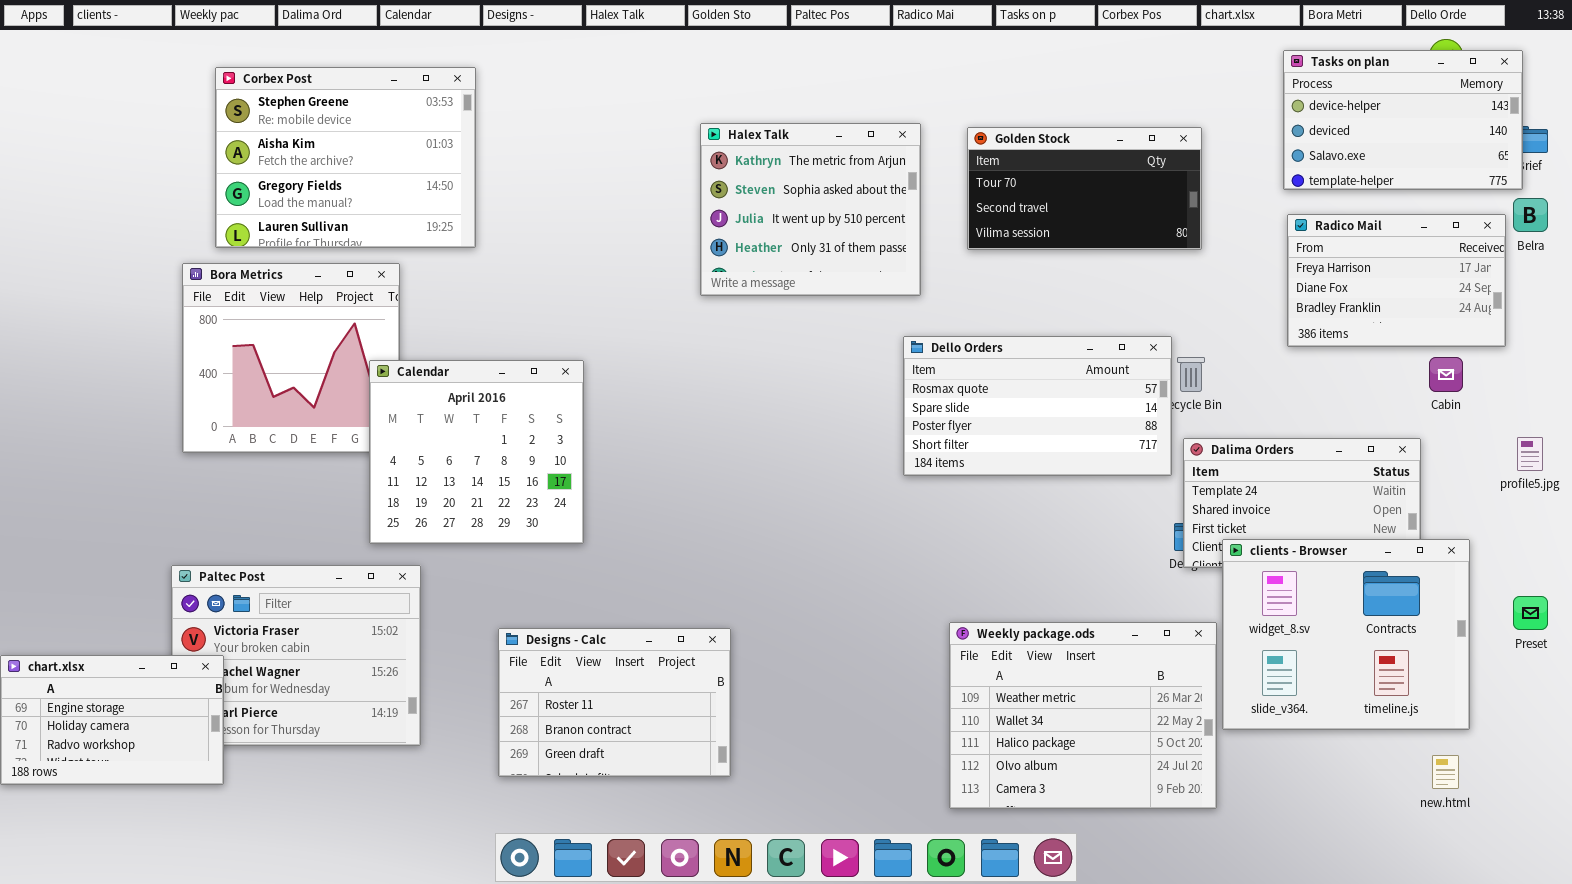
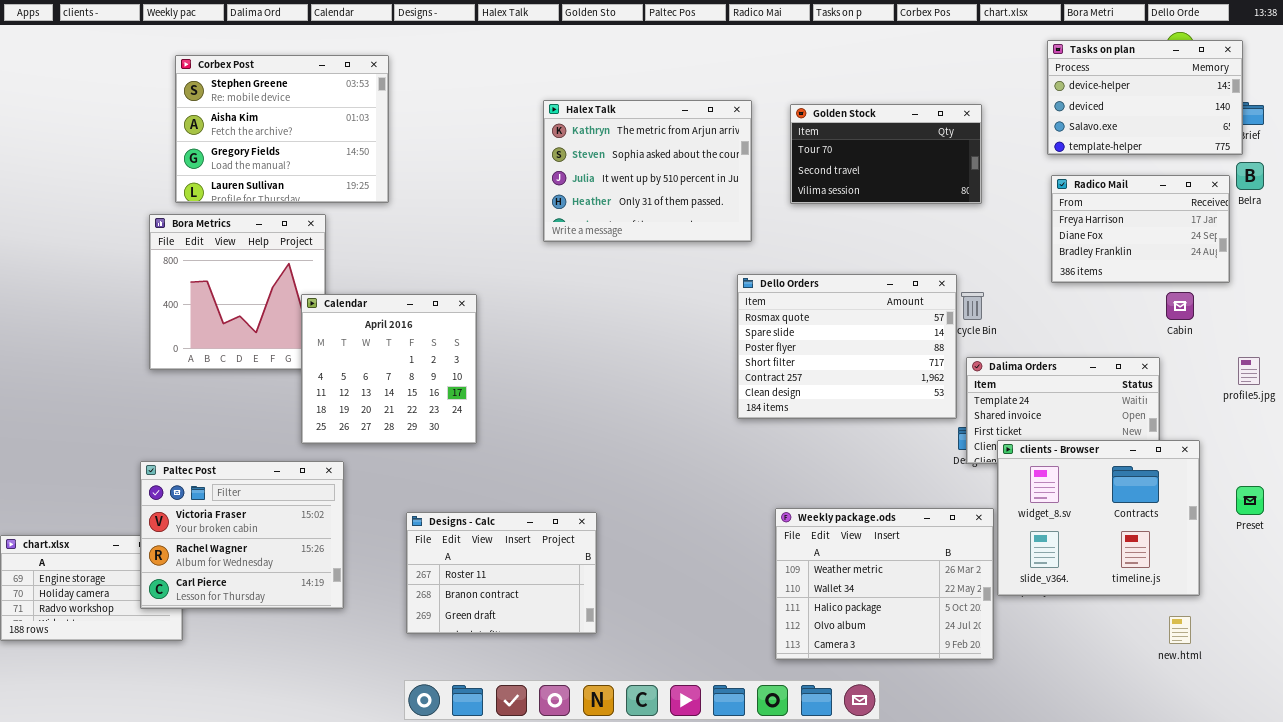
Halex Talk: [700,123,921,296] -> [543,100,752,242], resized
Dello Orders: [903,336,1172,476] -> [737,274,957,419], resized
Paltec Post: [171,565,421,746] -> [140,461,344,609], raised

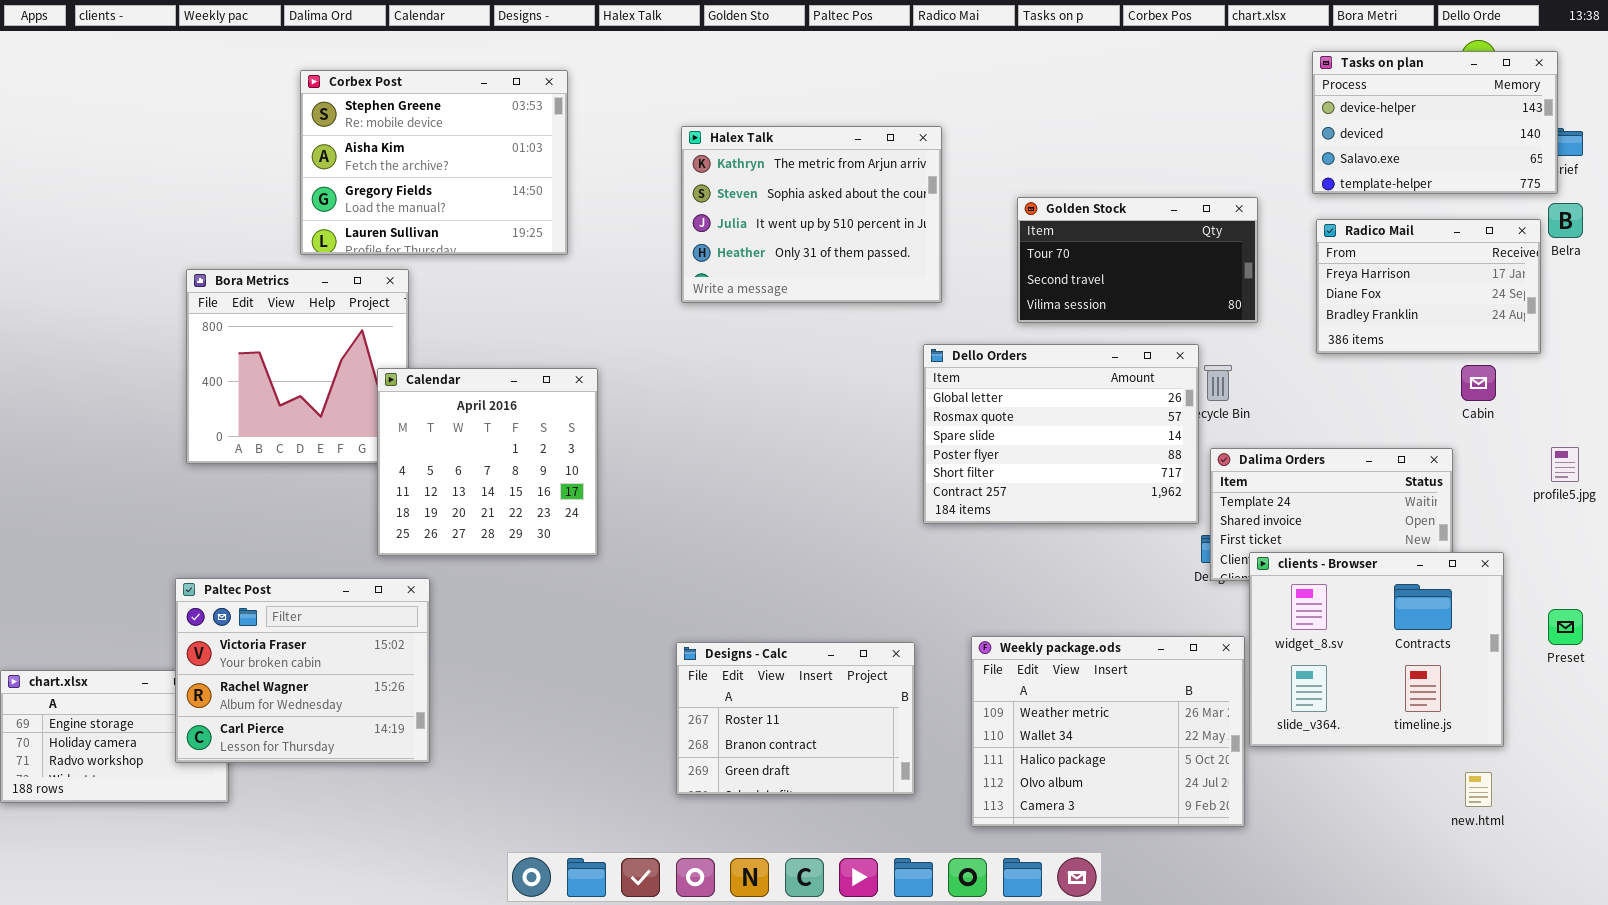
Corbex Post: [175,55,389,203] -> [300,70,568,255], moved
Golden Stock: [790,104,982,204] -> [1017,197,1258,323], moved
Dello Orders: [737,274,957,419] -> [923,344,1199,524], scrolled up 1 row
Designs - Calc: [406,512,597,634] -> [676,642,915,795], moved

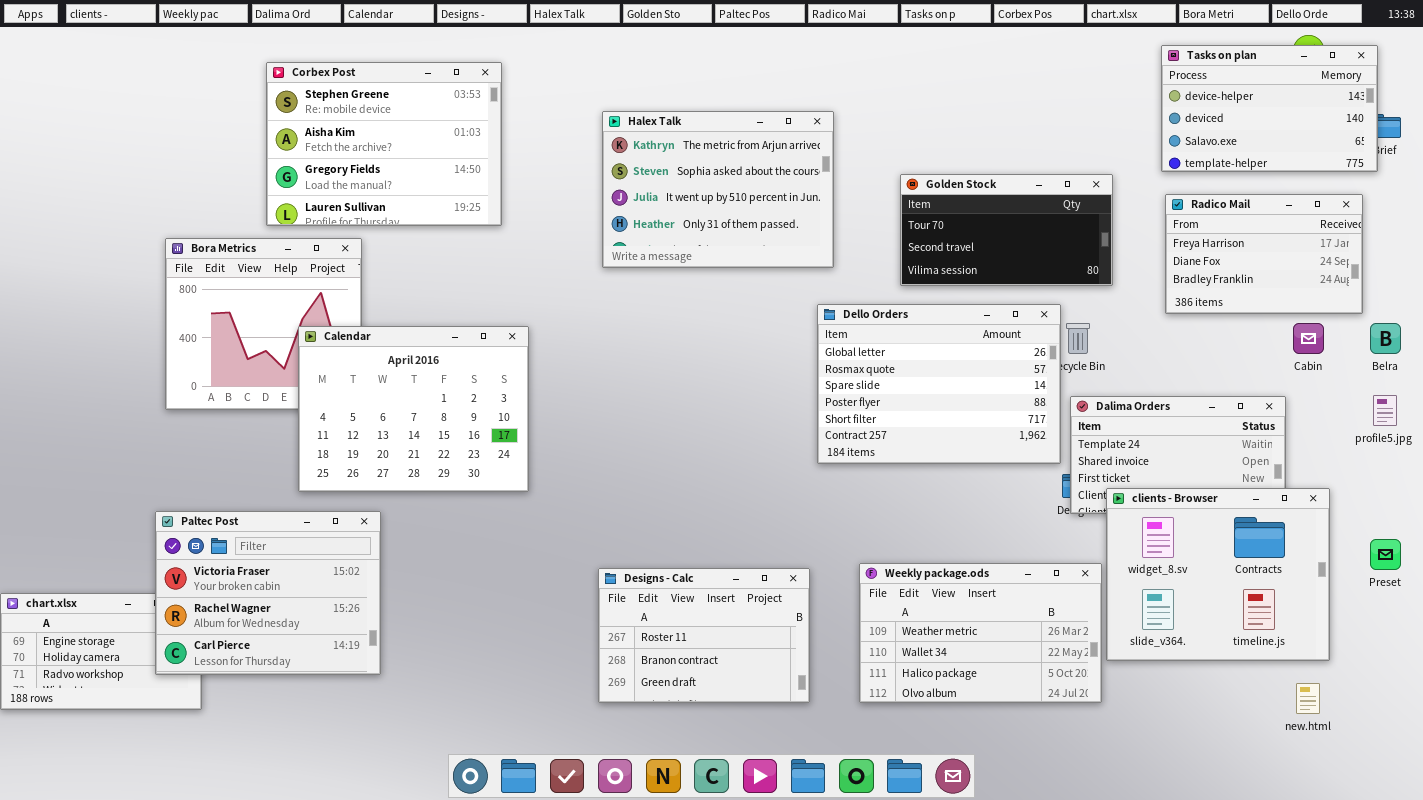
Belra: [1548,203,1583,238] -> [1370,323,1401,354], moved
Calendar: [377,368,598,556] -> [298,326,529,492], resized
Weekly package.ods: [971,636,1245,827] -> [859,563,1102,703], resized

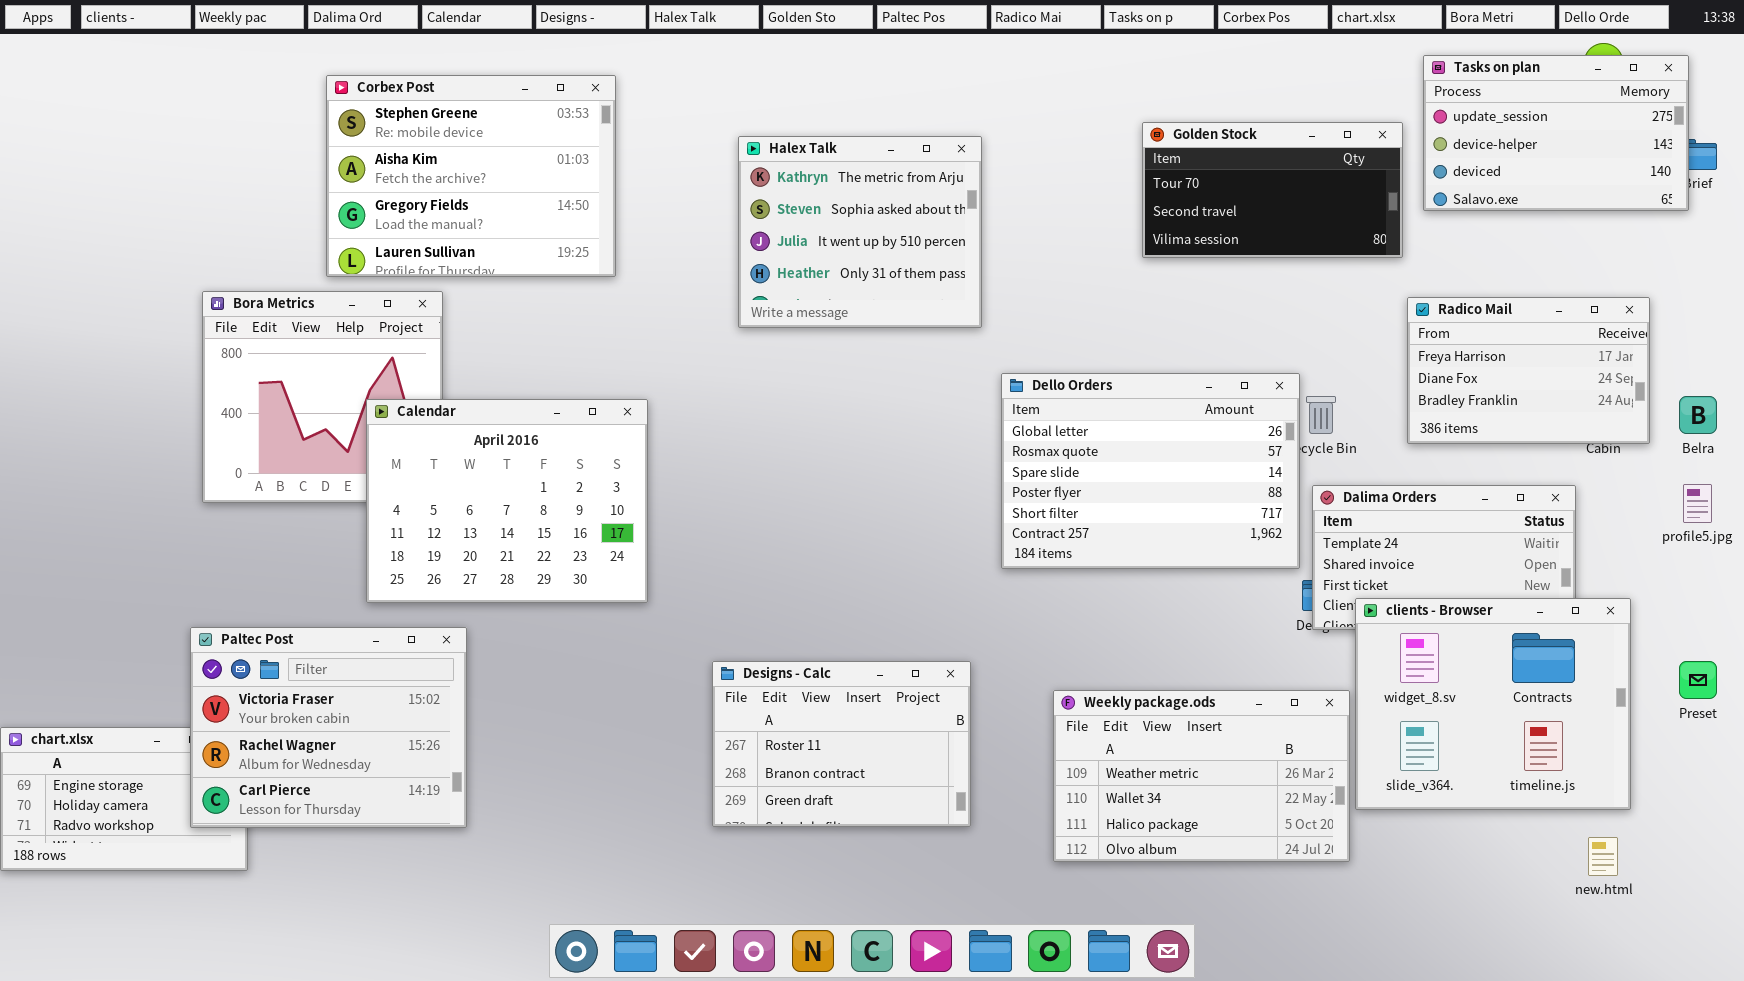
Tasks on plan: [1161,45,1378,172] -> [1423,55,1689,211], scrolled up 1 row
Halex Talk: [602,111,834,268] -> [738,136,982,328], resized
Golden Stock: [900,174,1113,286] -> [1142,122,1403,258], moved
Radico Mail: [1165,194,1363,314] -> [1407,297,1650,444], moved
Designs - Calc: [598,568,810,703] -> [712,661,971,827], moved

